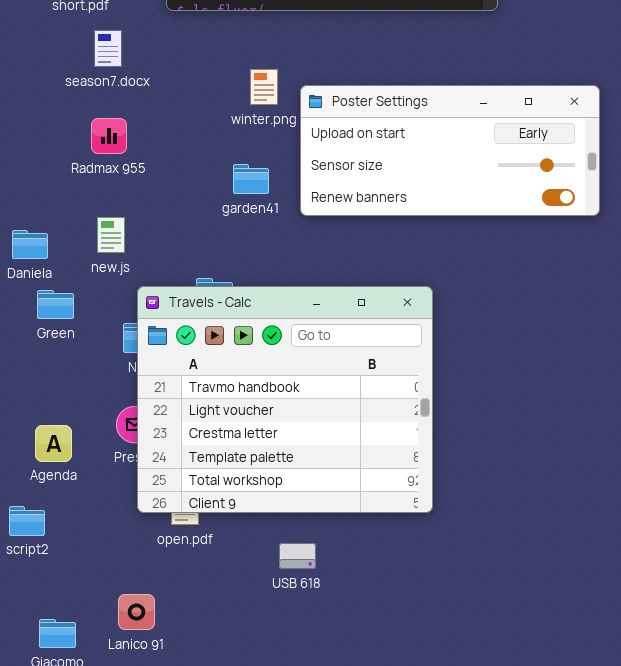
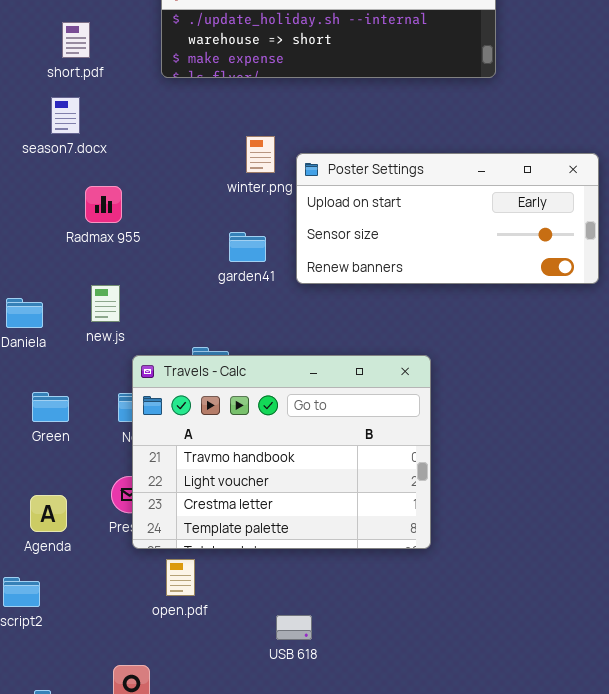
season7.docx: [94,30,122,67] -> [51,97,80,134], moved
Travels - Calc: [137,286,433,513] -> [132,355,431,549], resized
Green: [37,290,74,319] -> [32,392,69,422], moved

